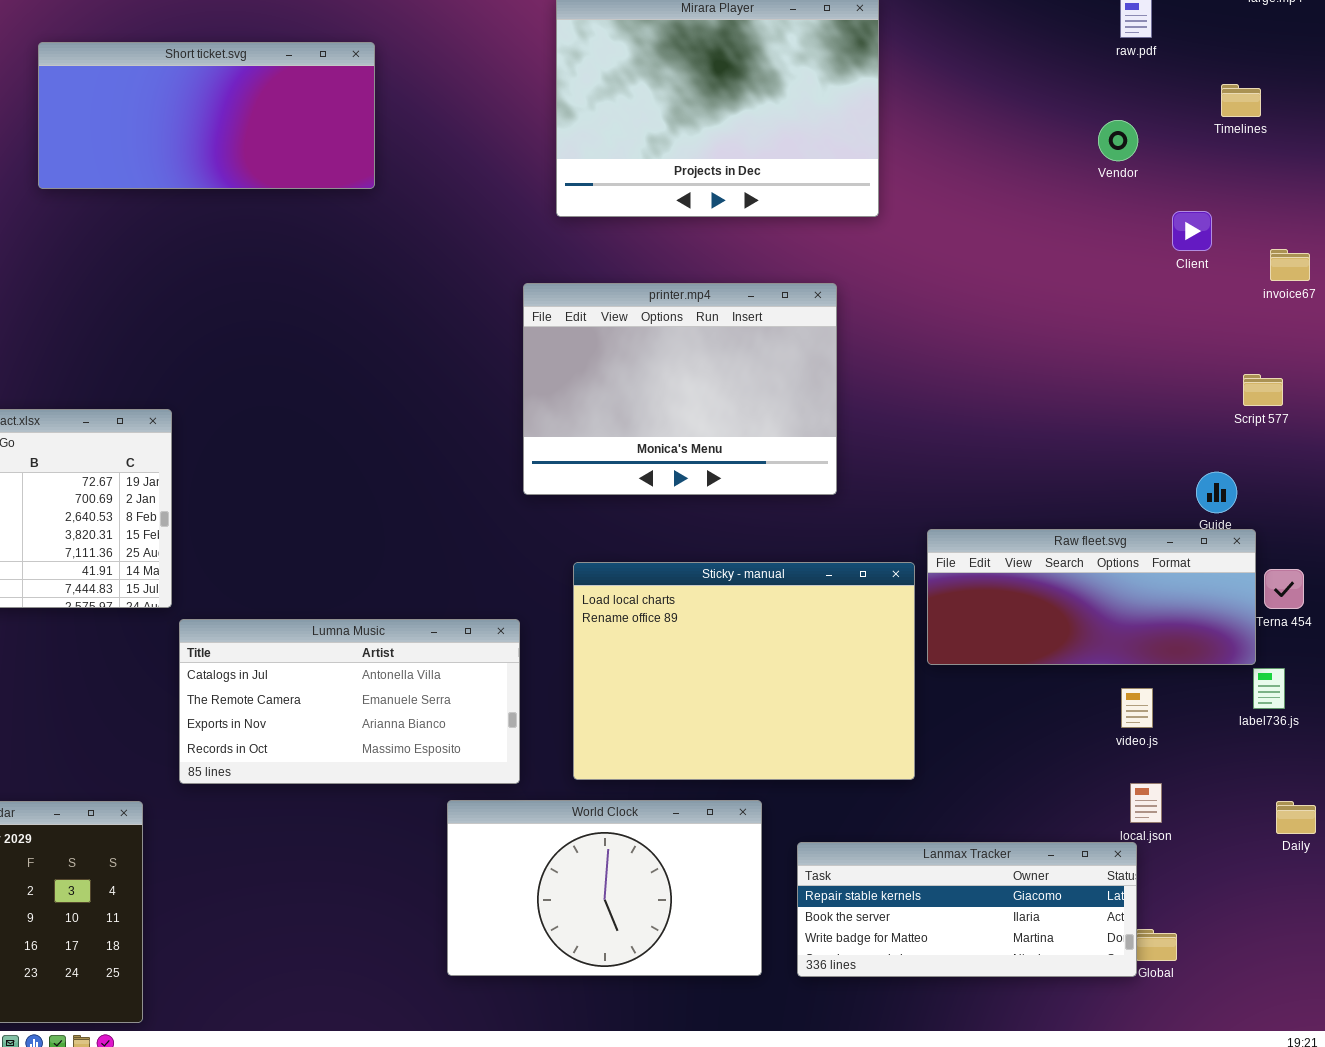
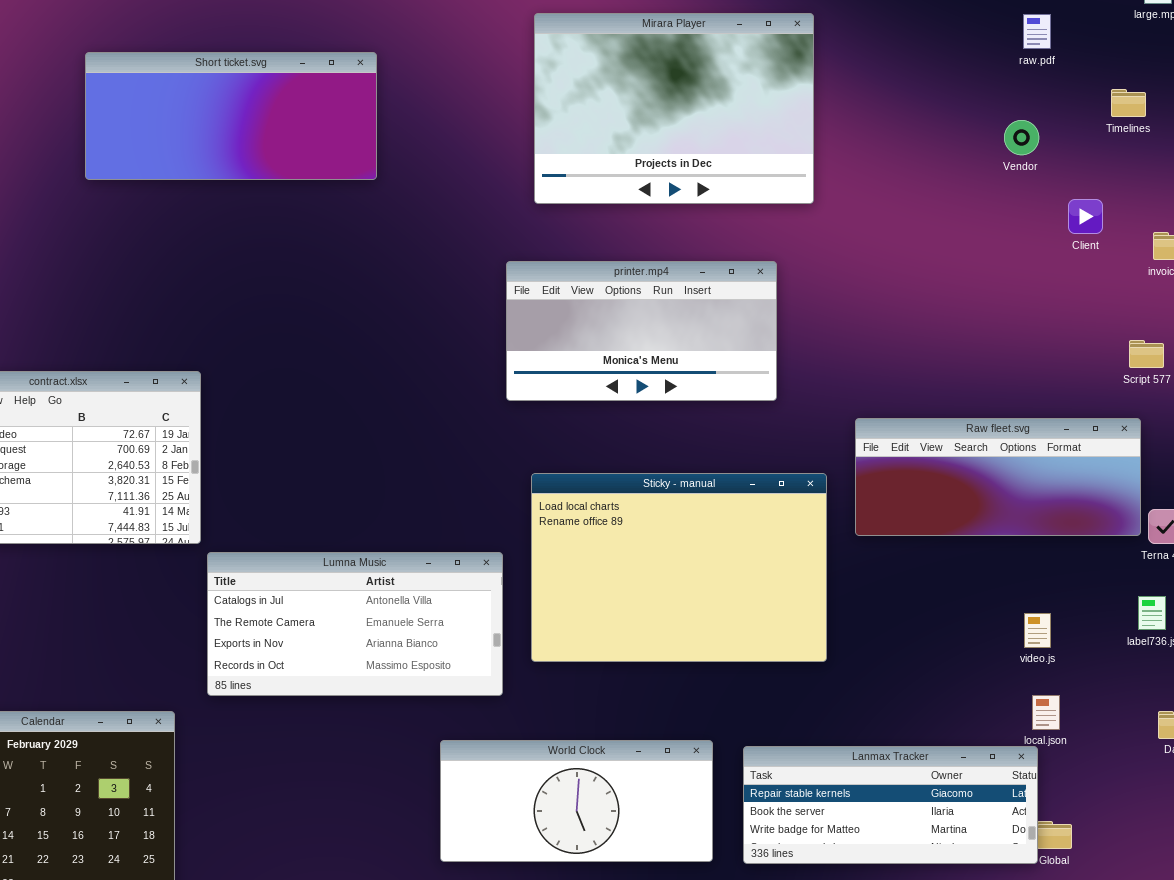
printer.mp4: [523,283,837,495] -> [506,261,777,401], resized
Raw fleet.svg: [927,529,1256,665] -> [855,418,1141,536], moved
Sticky - manual: [573,562,915,780] -> [531,473,827,662], moved
World Clock: [447,800,762,976] -> [440,740,713,862], resized

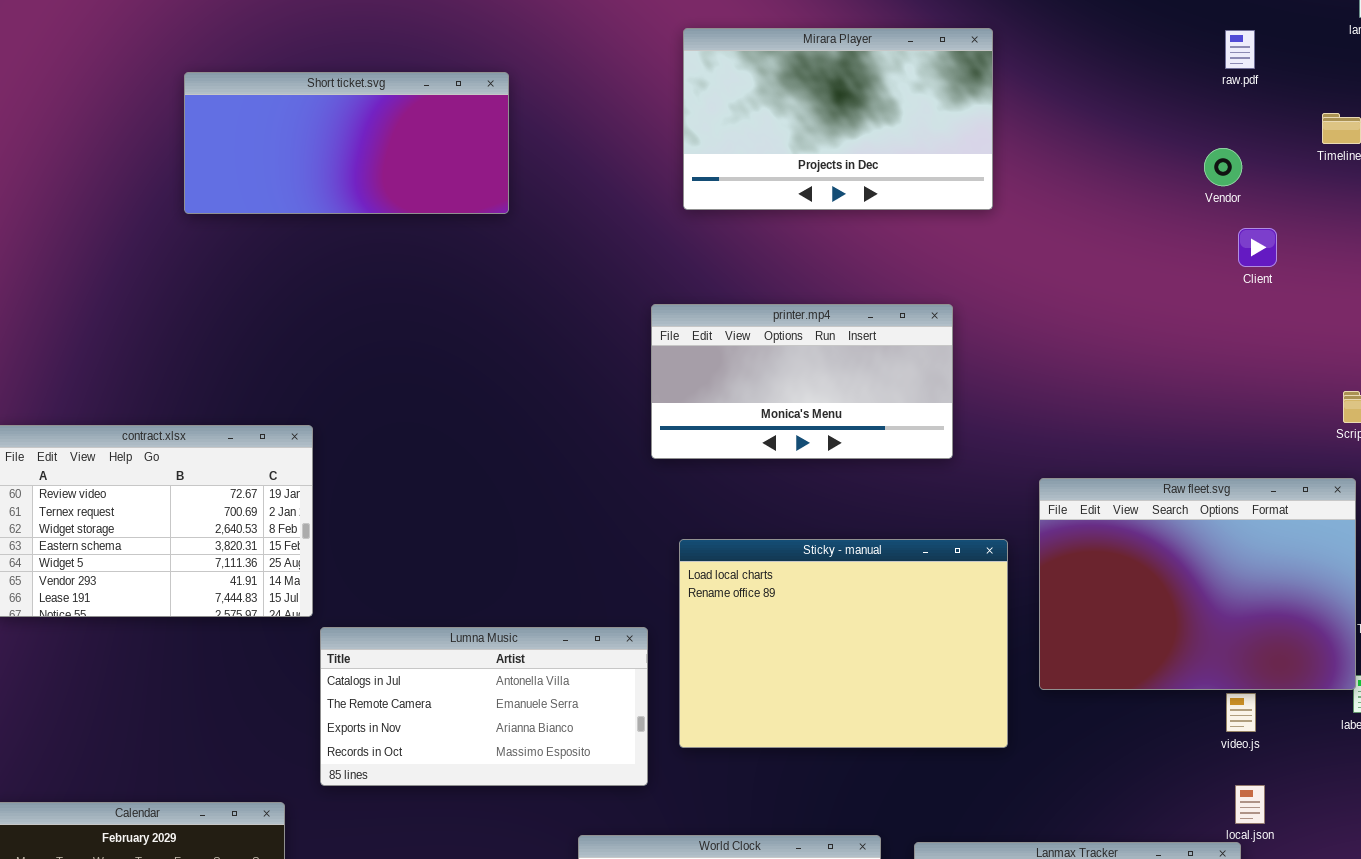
Mirara Player: [534,13,814,204] -> [683,28,993,210], resized
Client: [1068,199,1103,234] -> [1238,228,1277,267], moved
Raw fleet.svg: [855,418,1141,536] -> [1039,478,1356,690], resized

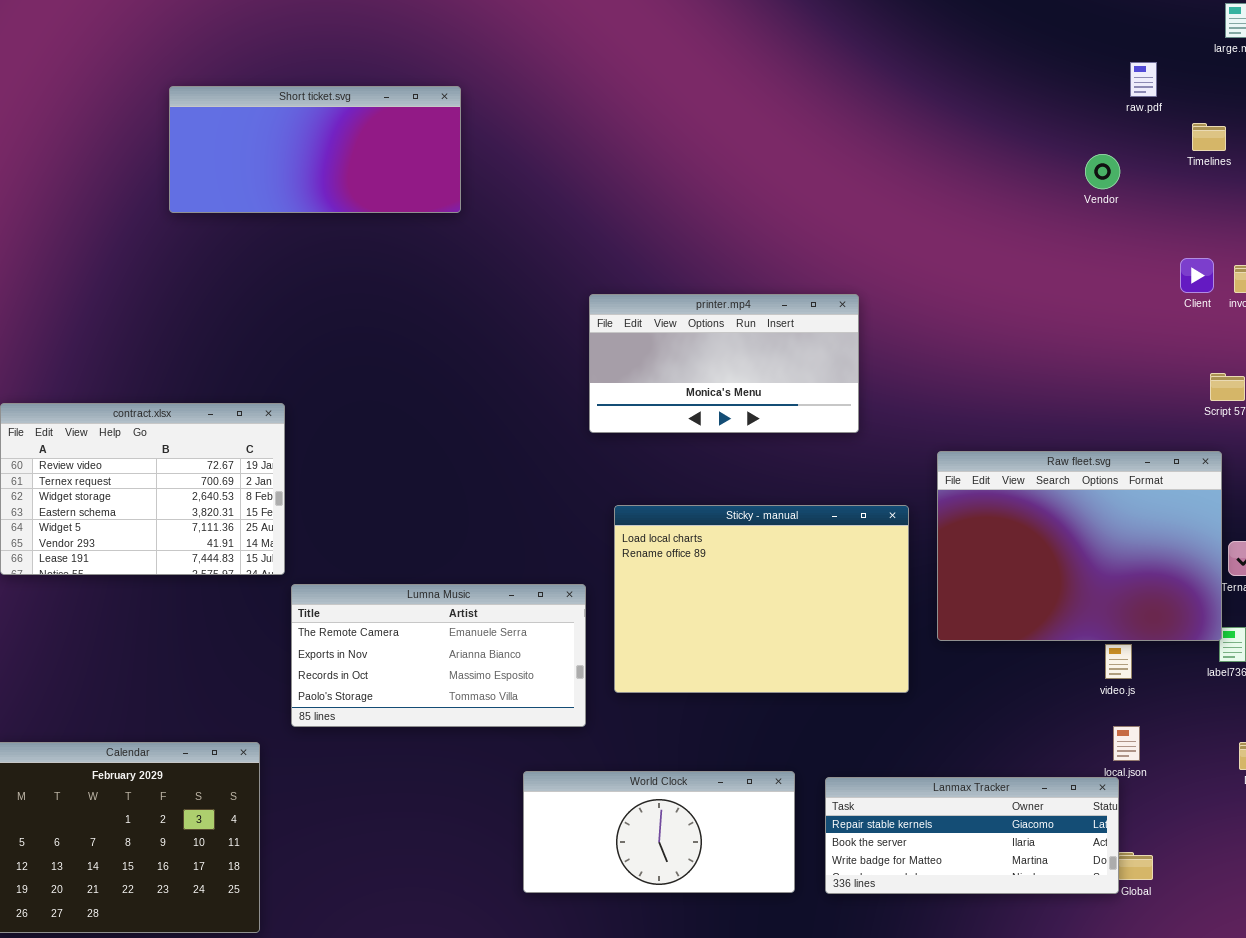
Mirara Player: [683,28,993,210] -> none, closed
raw.pdf: [1225,30,1255,69] -> [1130,62,1157,97], moved
Client: [1238,228,1277,267] -> [1180,258,1214,293], moved
Lumna Music: [320,627,648,786] -> [291,584,586,727], scrolled down 1 row

